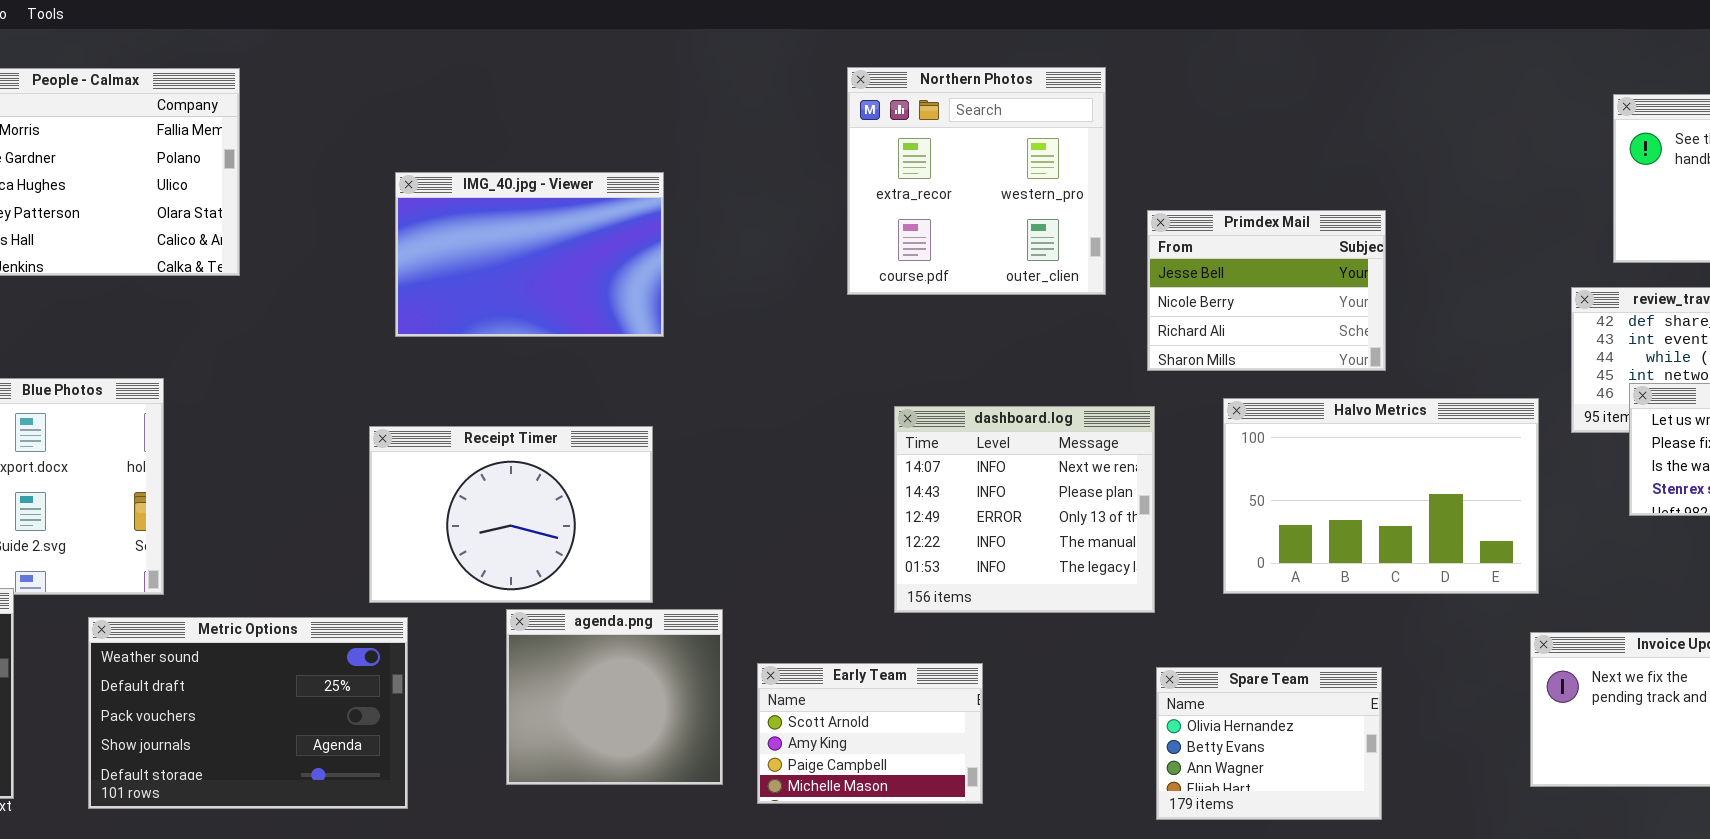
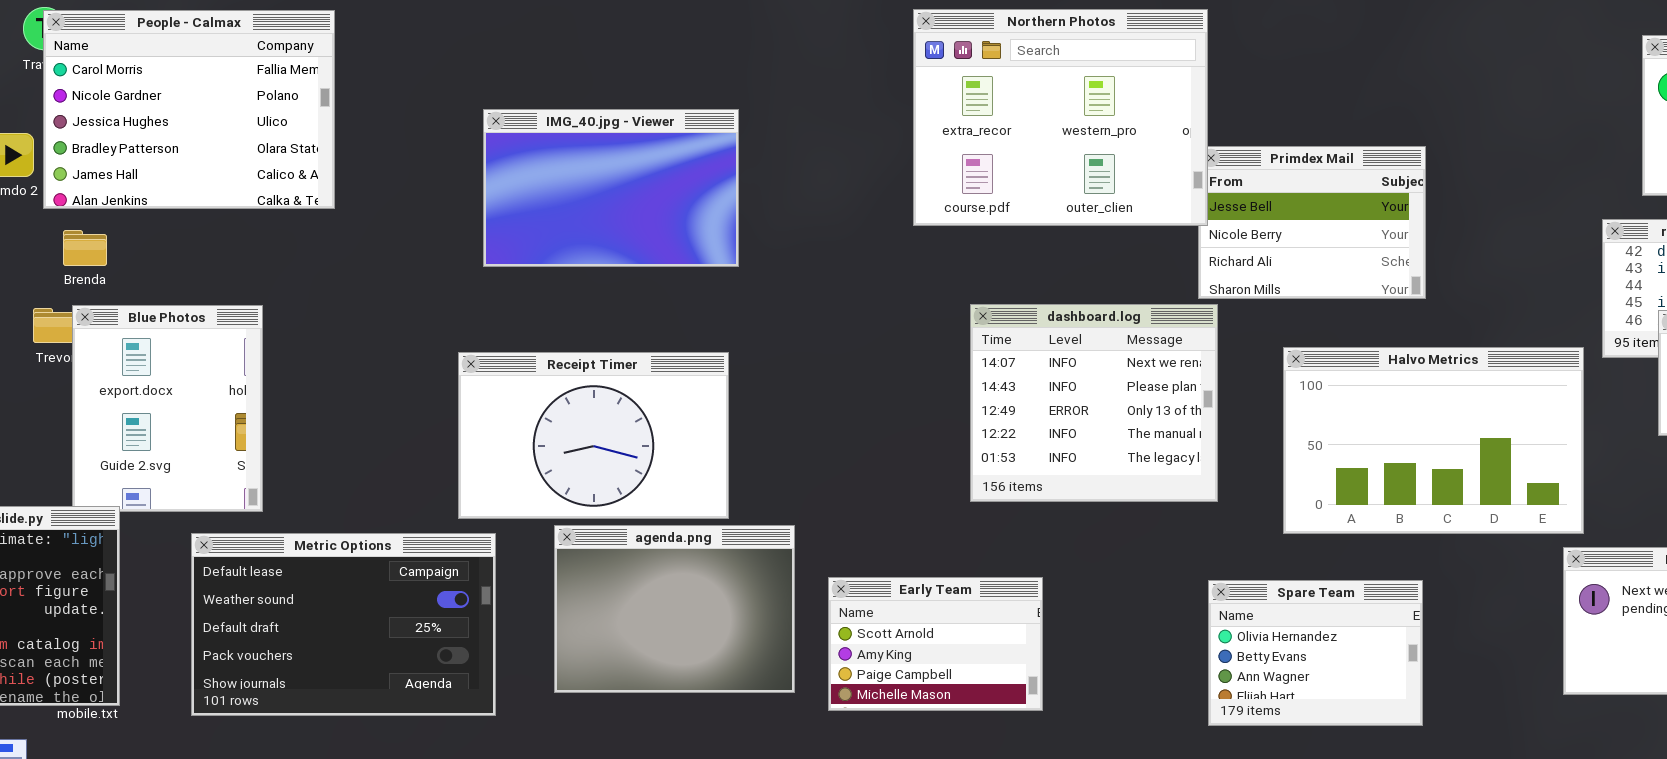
Northern Photos: [847,67,1106,295] -> [913,9,1208,226], resized
Halvo Metrics: [1223,398,1539,594] -> [1283,347,1584,534], moved
dashboard.log: [894,406,1155,613] -> [970,304,1218,502], moved
agenda.png: [506,609,723,785] -> [554,525,795,693], resized
Metric Options: [88,617,408,809] -> [191,533,496,716], scrolled up 1 row

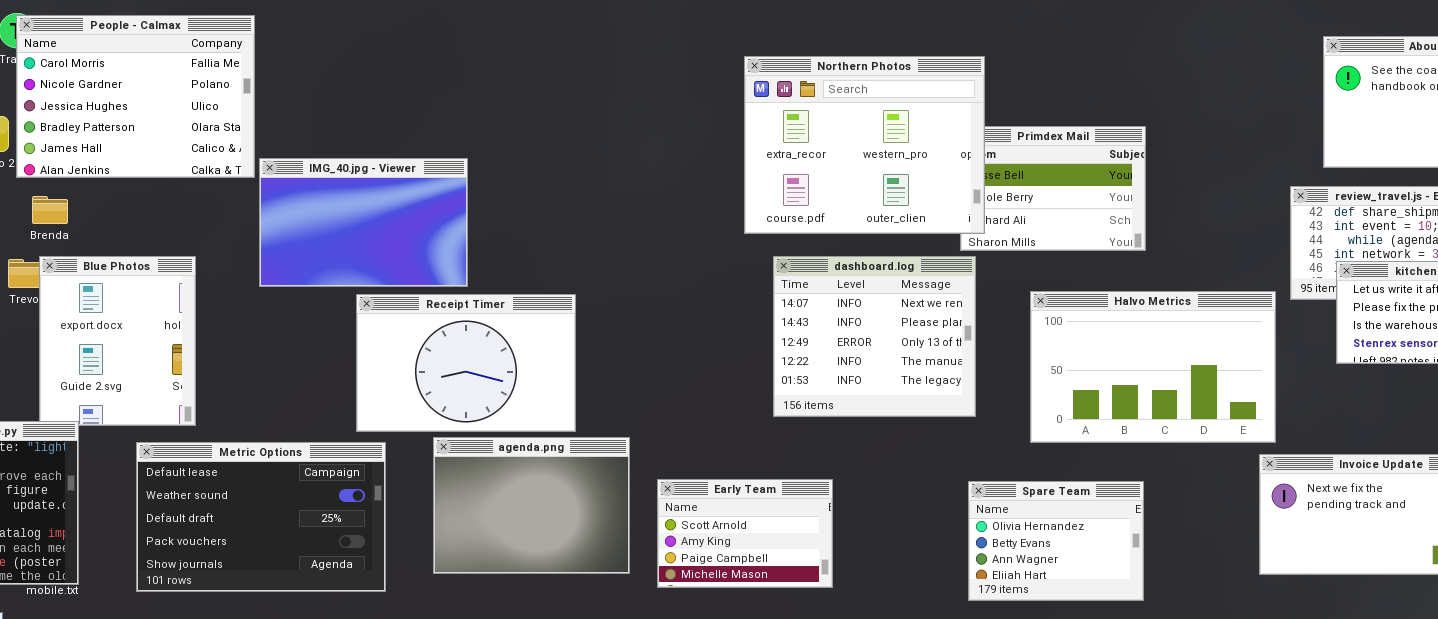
Northern Photos: [913,9,1208,226] -> [744,56,985,234], moved
IMG_40.jpg - Viewer: [483,109,739,267] -> [259,158,468,287], moved

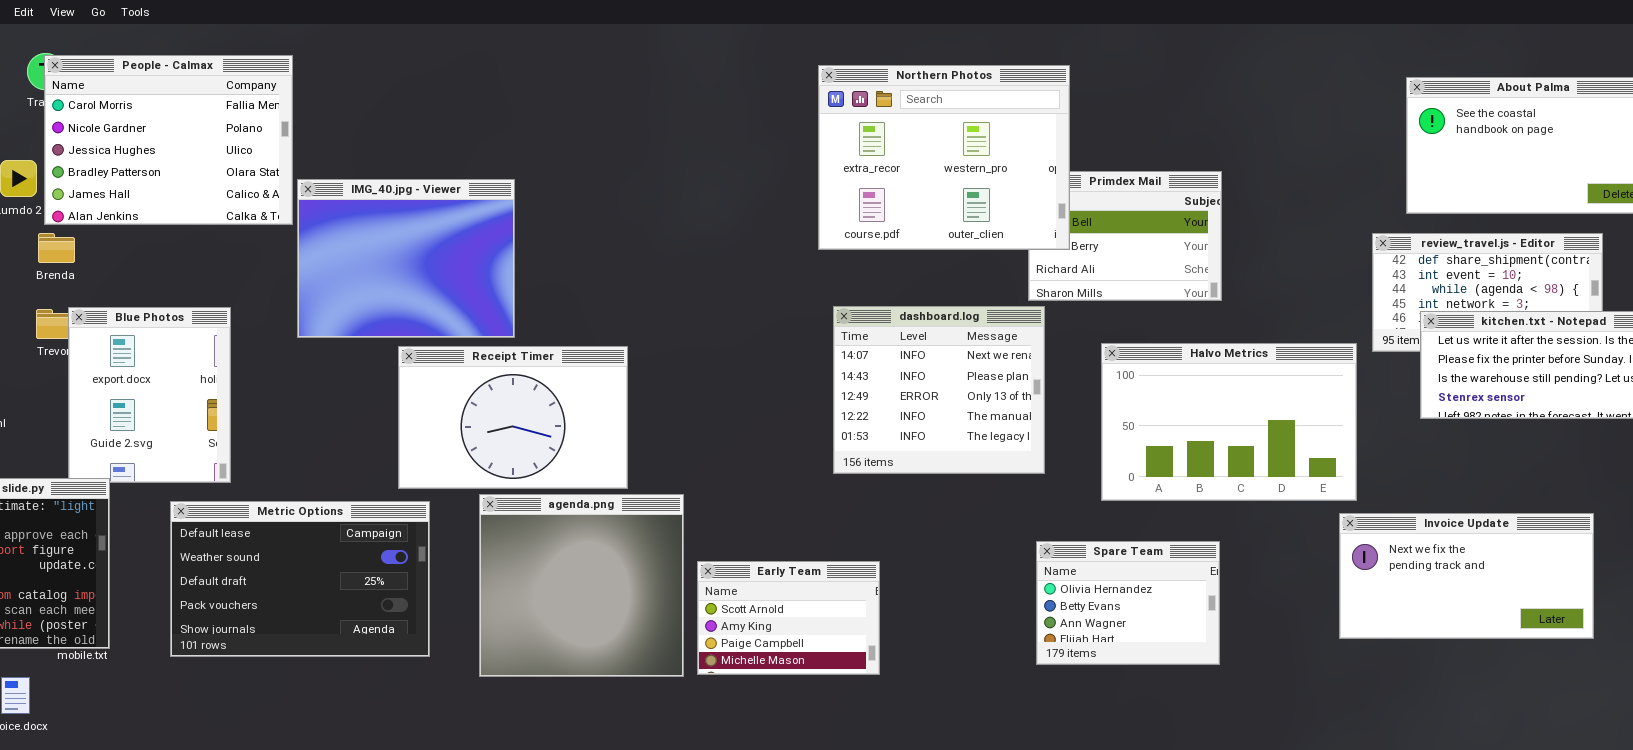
Northern Photos: [744,56,985,234] -> [818,65,1070,250], moved
IMG_40.jpg - Viewer: [259,158,468,287] -> [297,179,515,338], resized
Brenda: [32,196,68,224] -> [38,233,75,263], moved
agenda.png: [433,437,630,574] -> [479,494,684,677], resized
Early Team: [657,479,833,588] -> [697,561,880,675], moved

